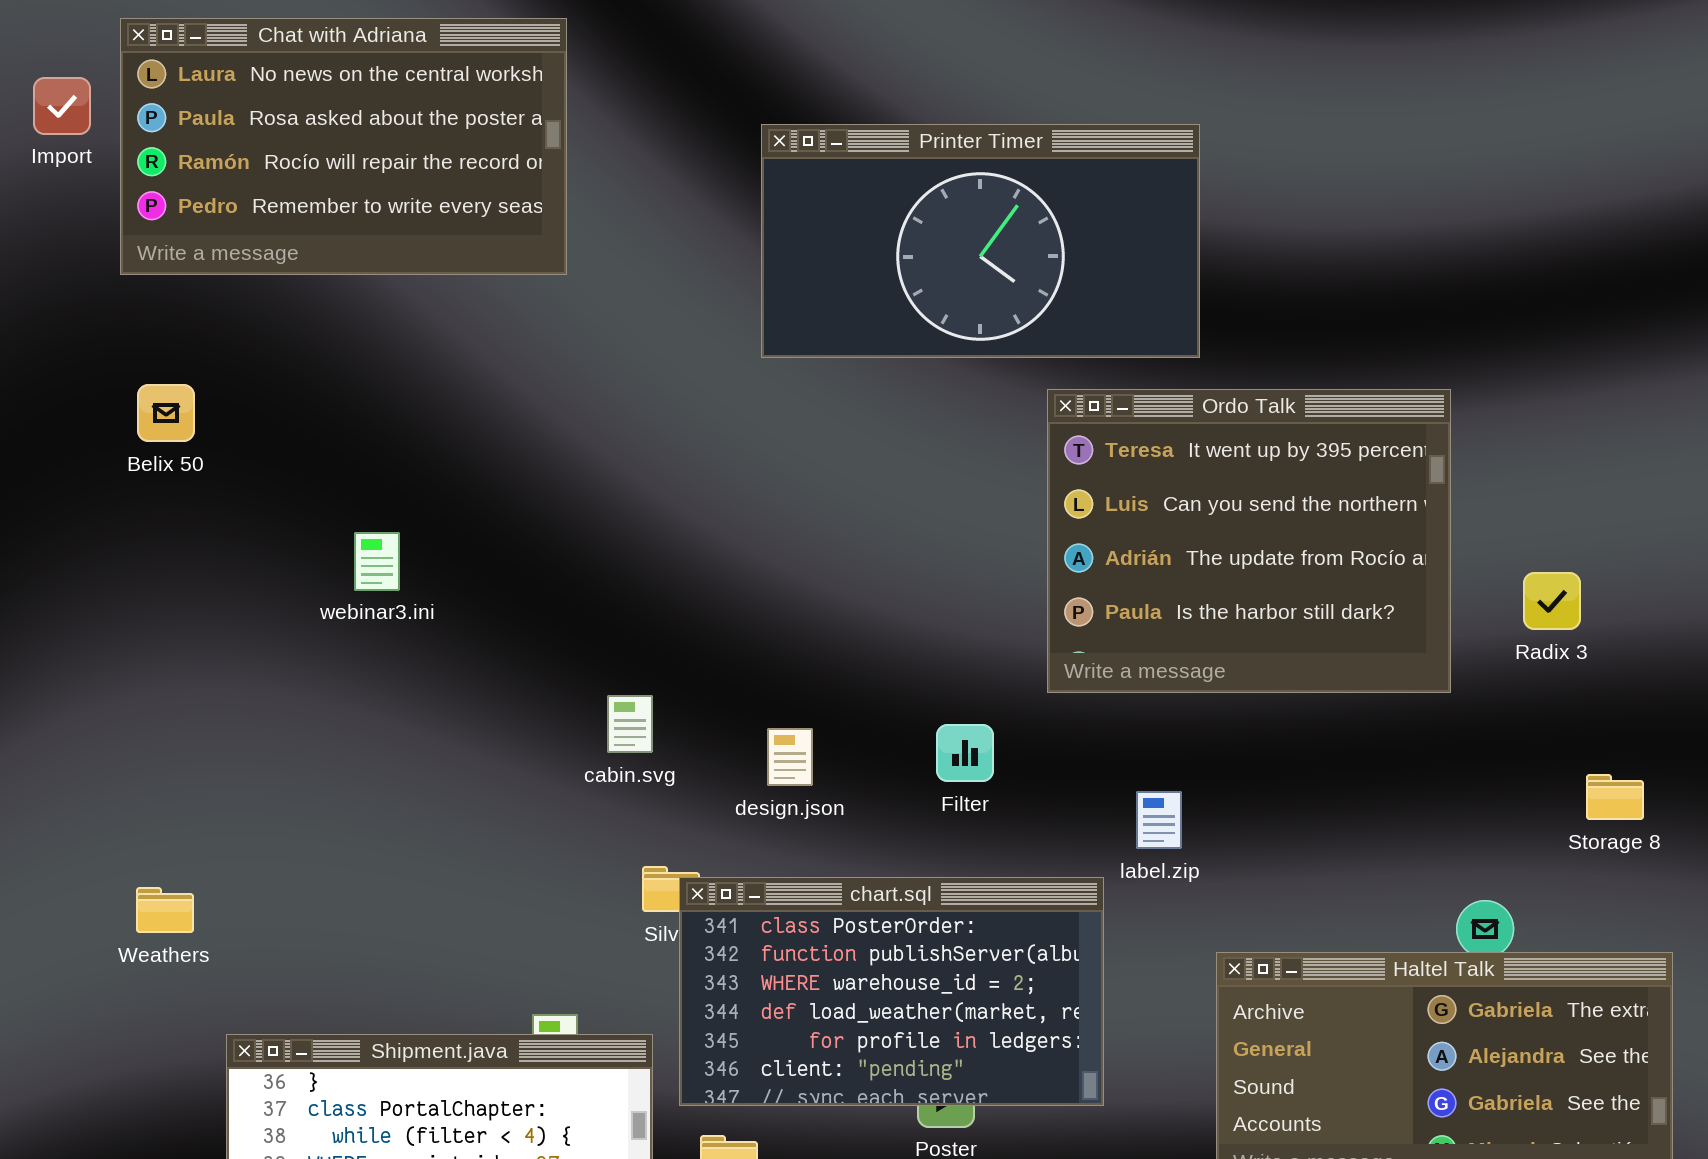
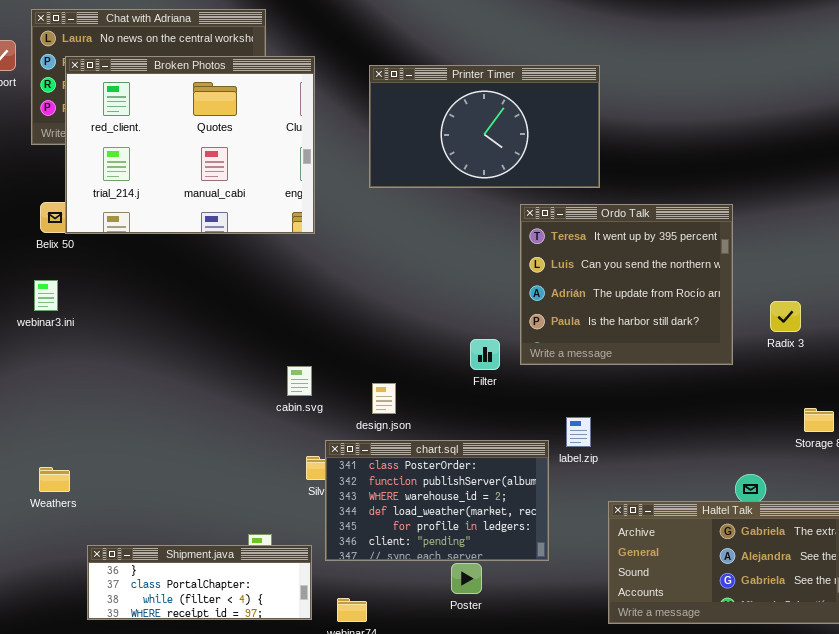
Broken Photos: none -> [65,56,315,234], opened
webinar3.ini: [354,532,400,591] -> [34,280,58,311], moved
Filter: [936,724,994,782] -> [470,339,500,370], moved
chart.sql: [679,877,1104,1106] -> [325,440,549,561], moved

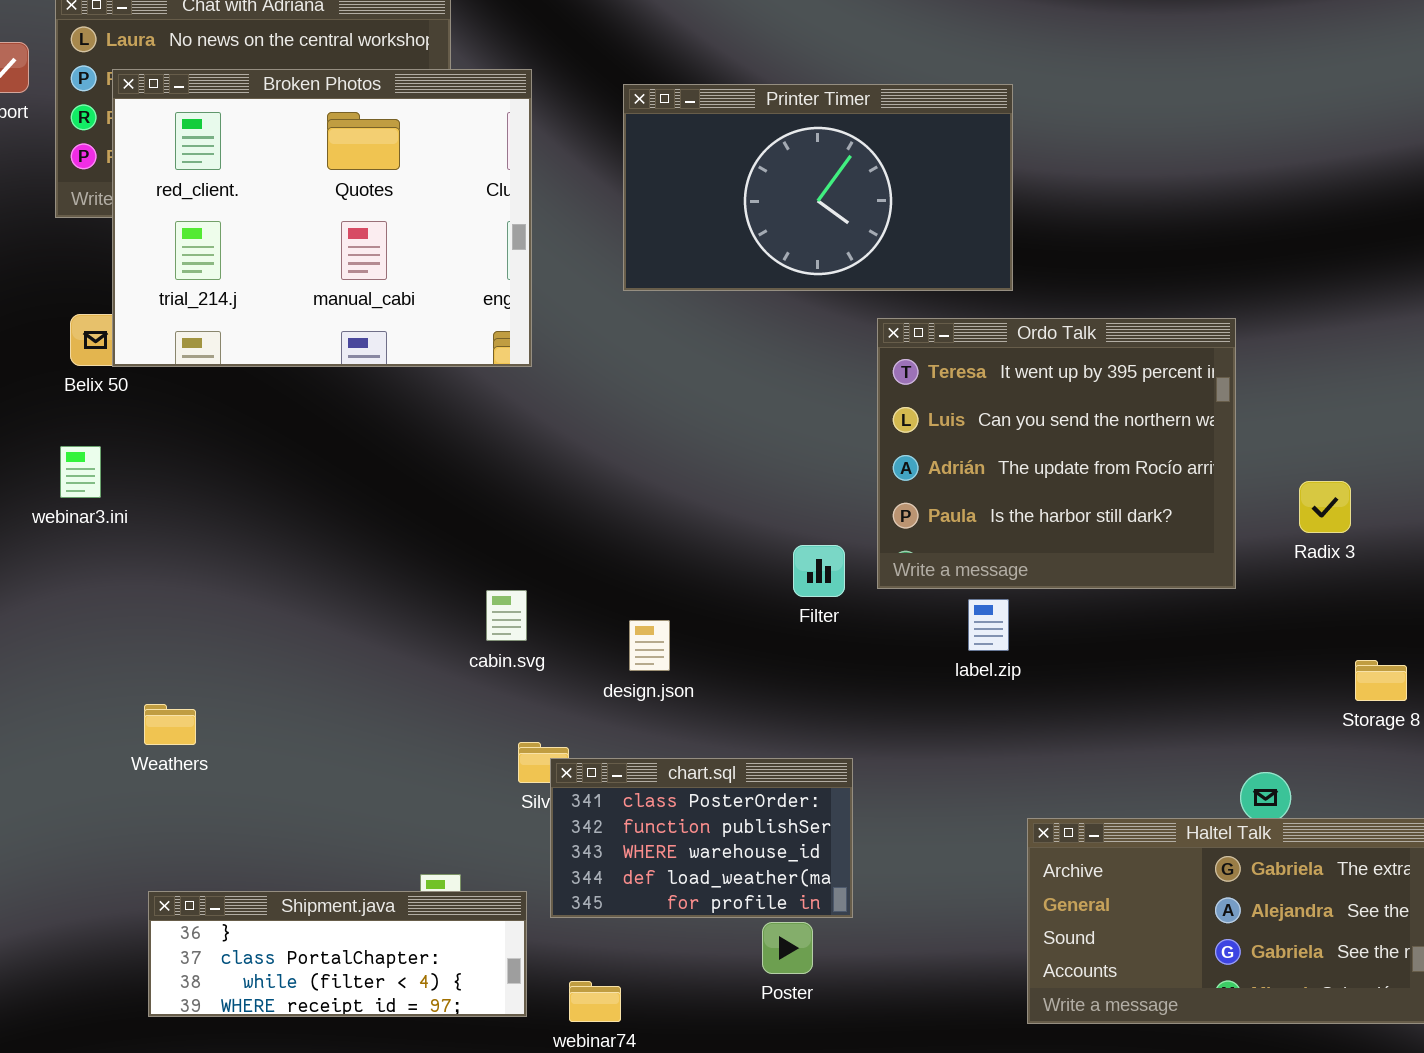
label.zip: [566,417,591,447] -> [968,599,1009,651], moved
chart.sql: [325,440,549,561] -> [550,758,853,918], resized
Weathers: [39,467,70,492] -> [144,704,196,745], moved

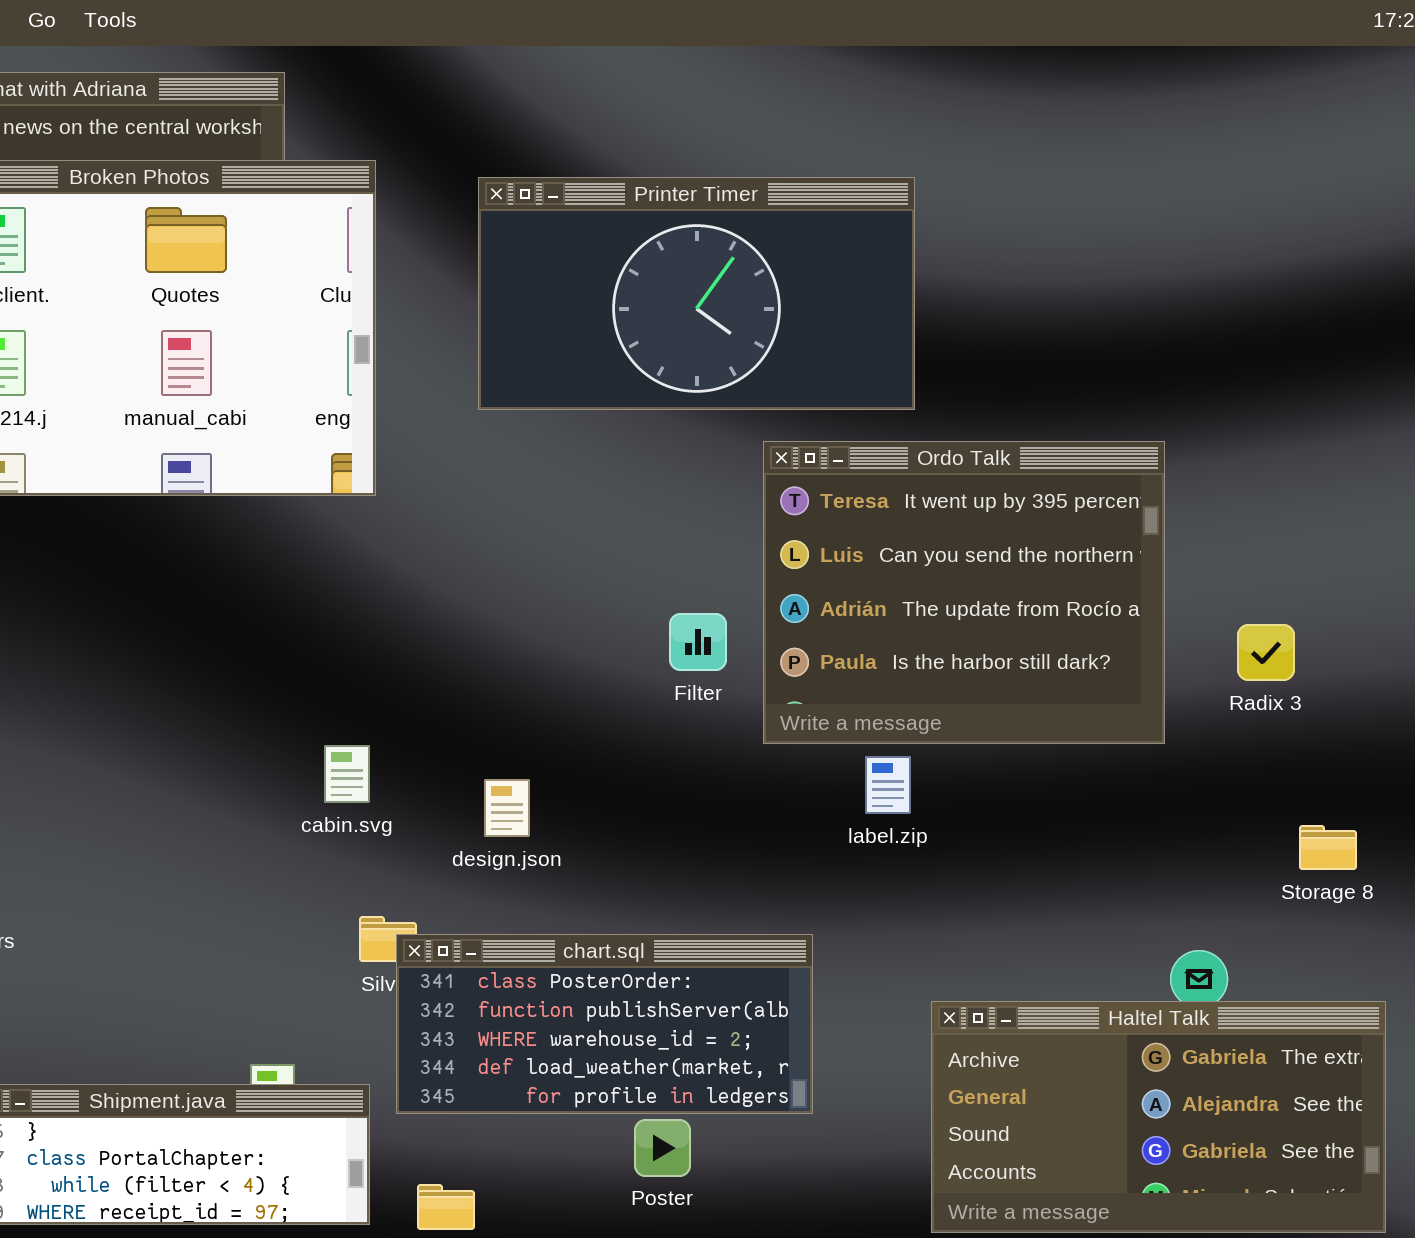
Filter: [793,545,845,597] -> [669,613,727,671], moved
chart.sql: [550,758,853,918] -> [396,934,813,1114], resized

